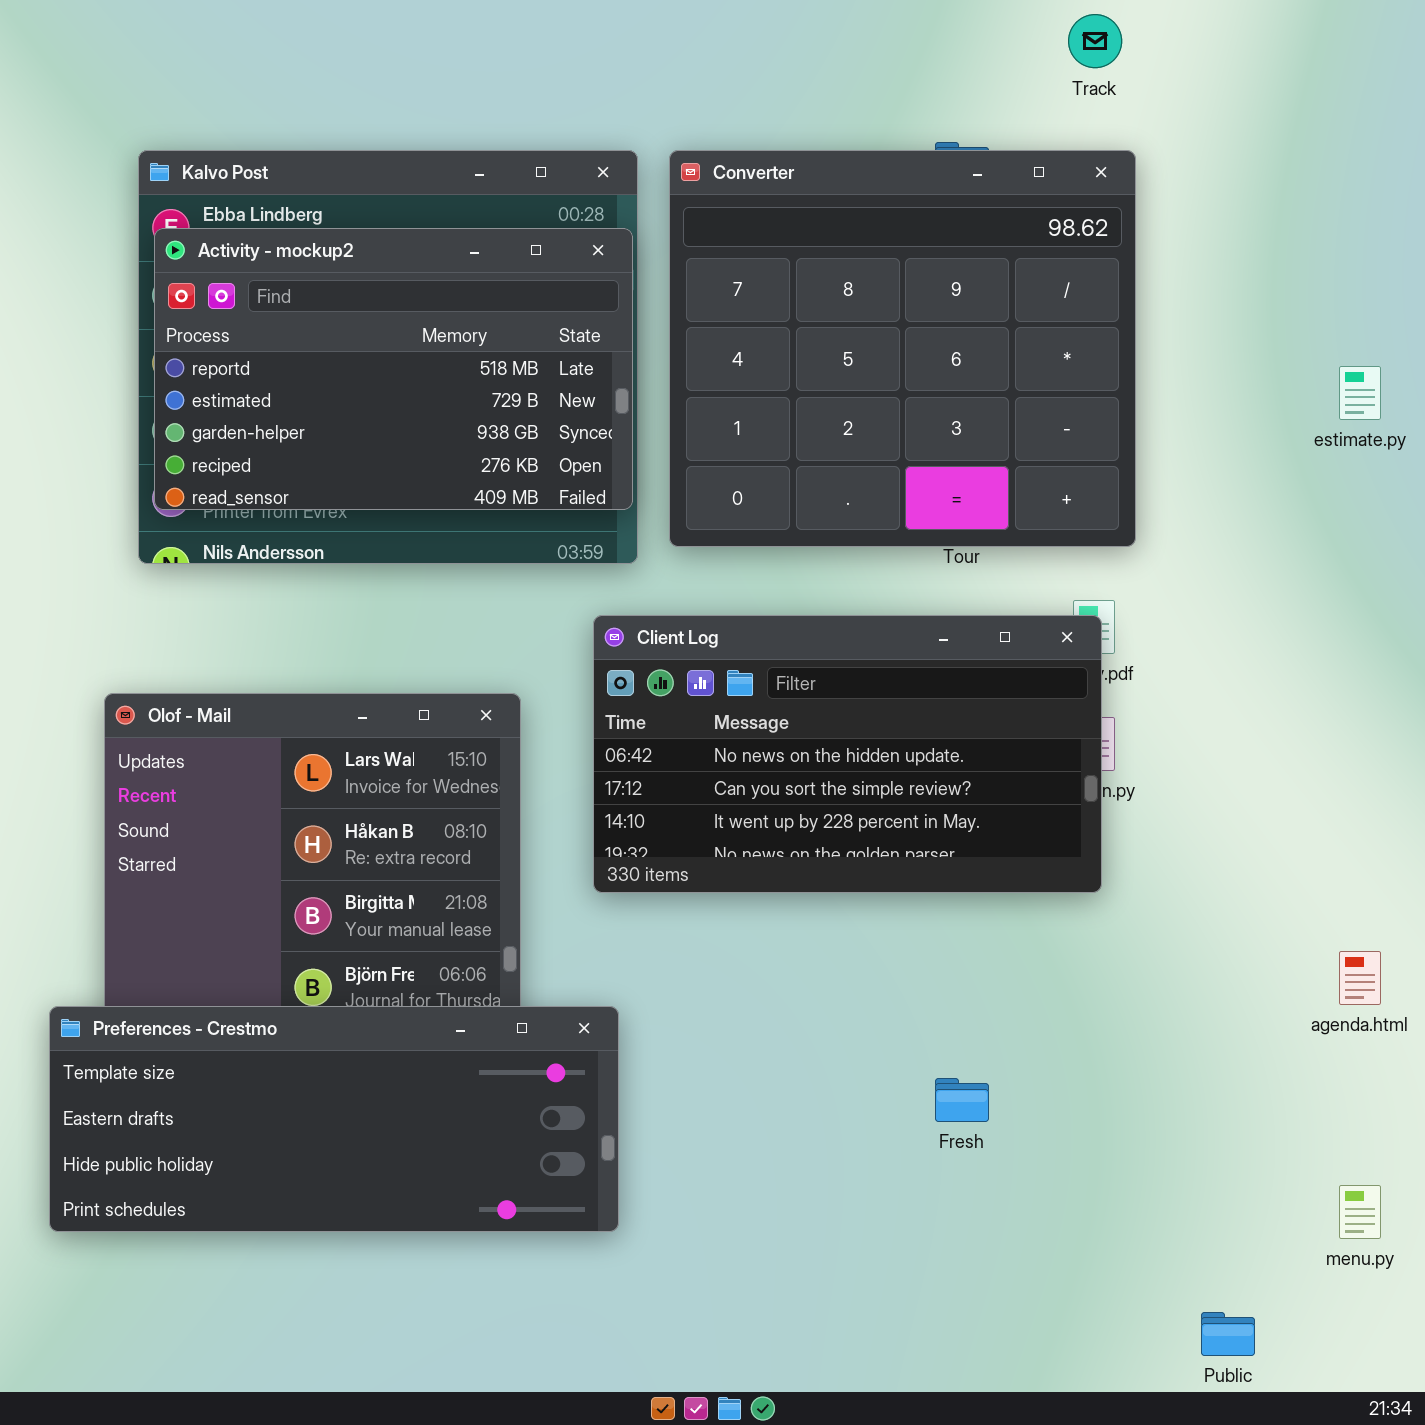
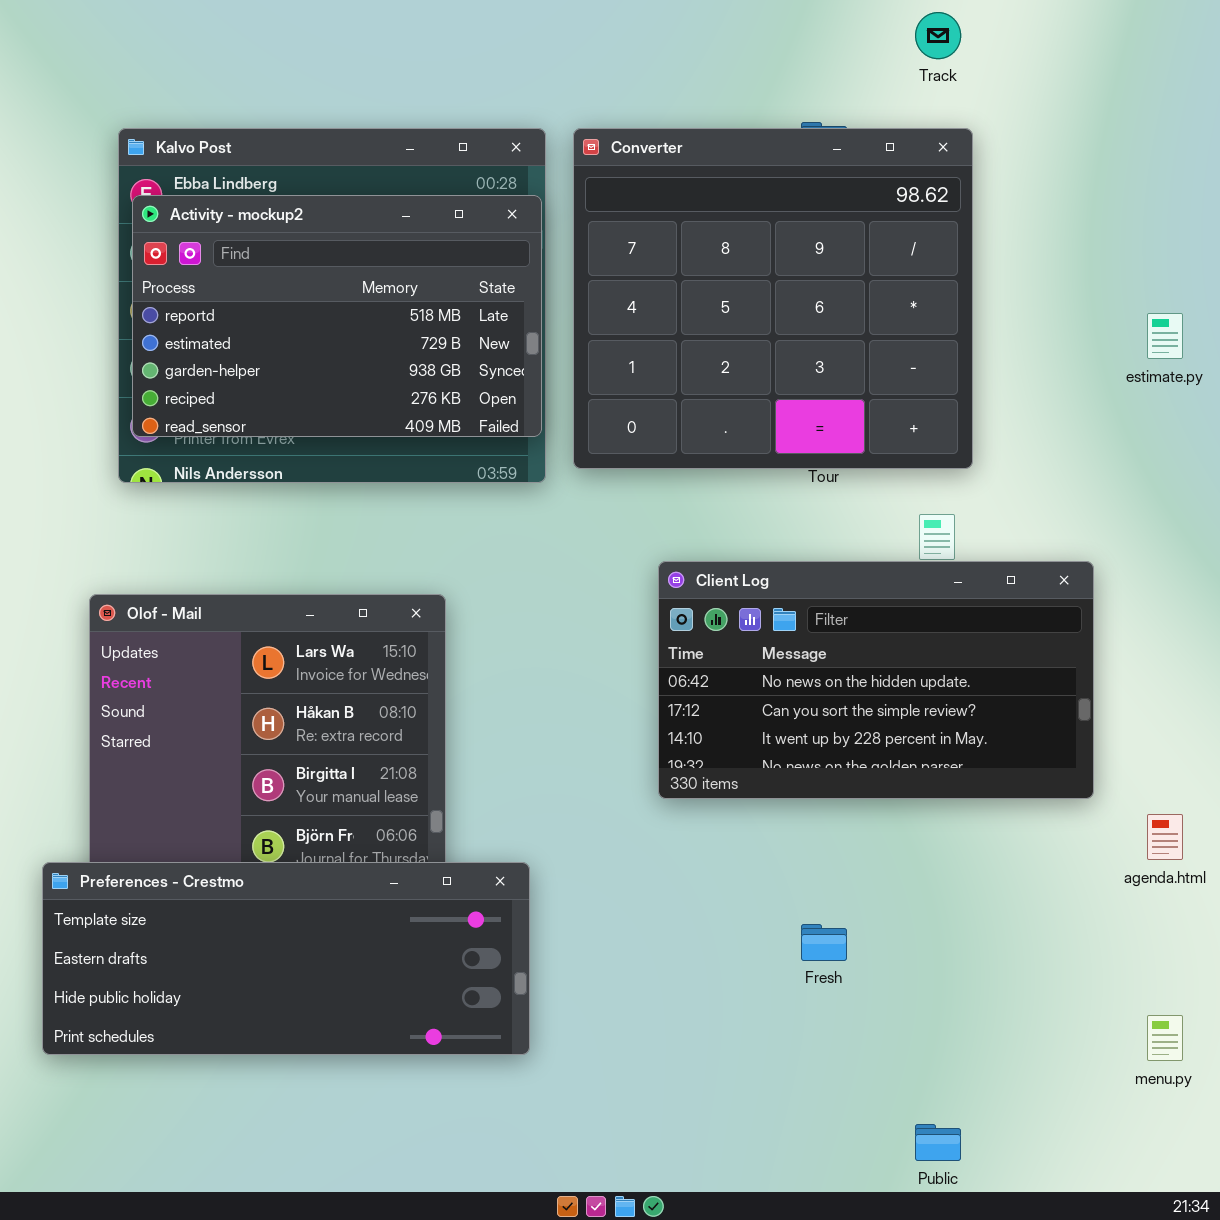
Client Log: [593,615,1102,893] -> [658,561,1094,799], moved
Public: [1201,1312,1255,1356] -> [915,1124,961,1161], moved

